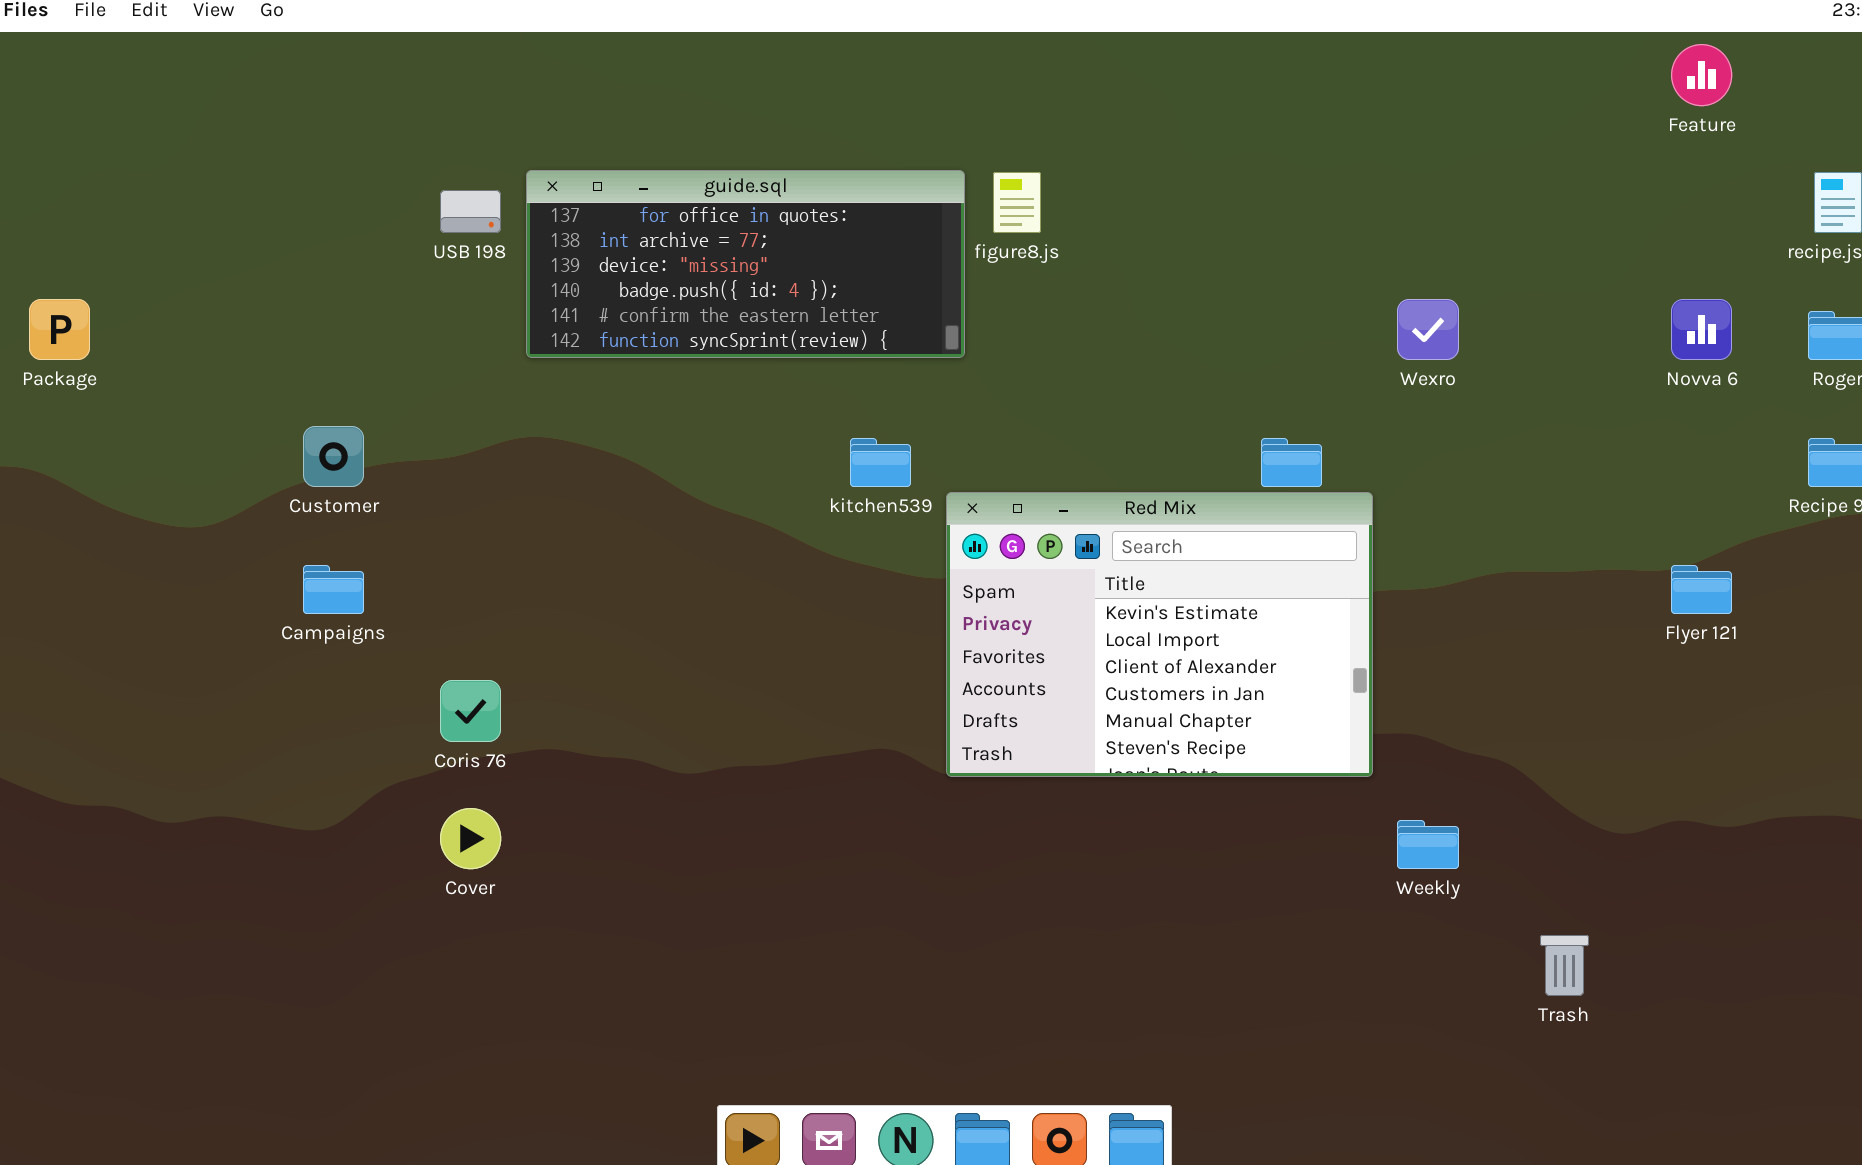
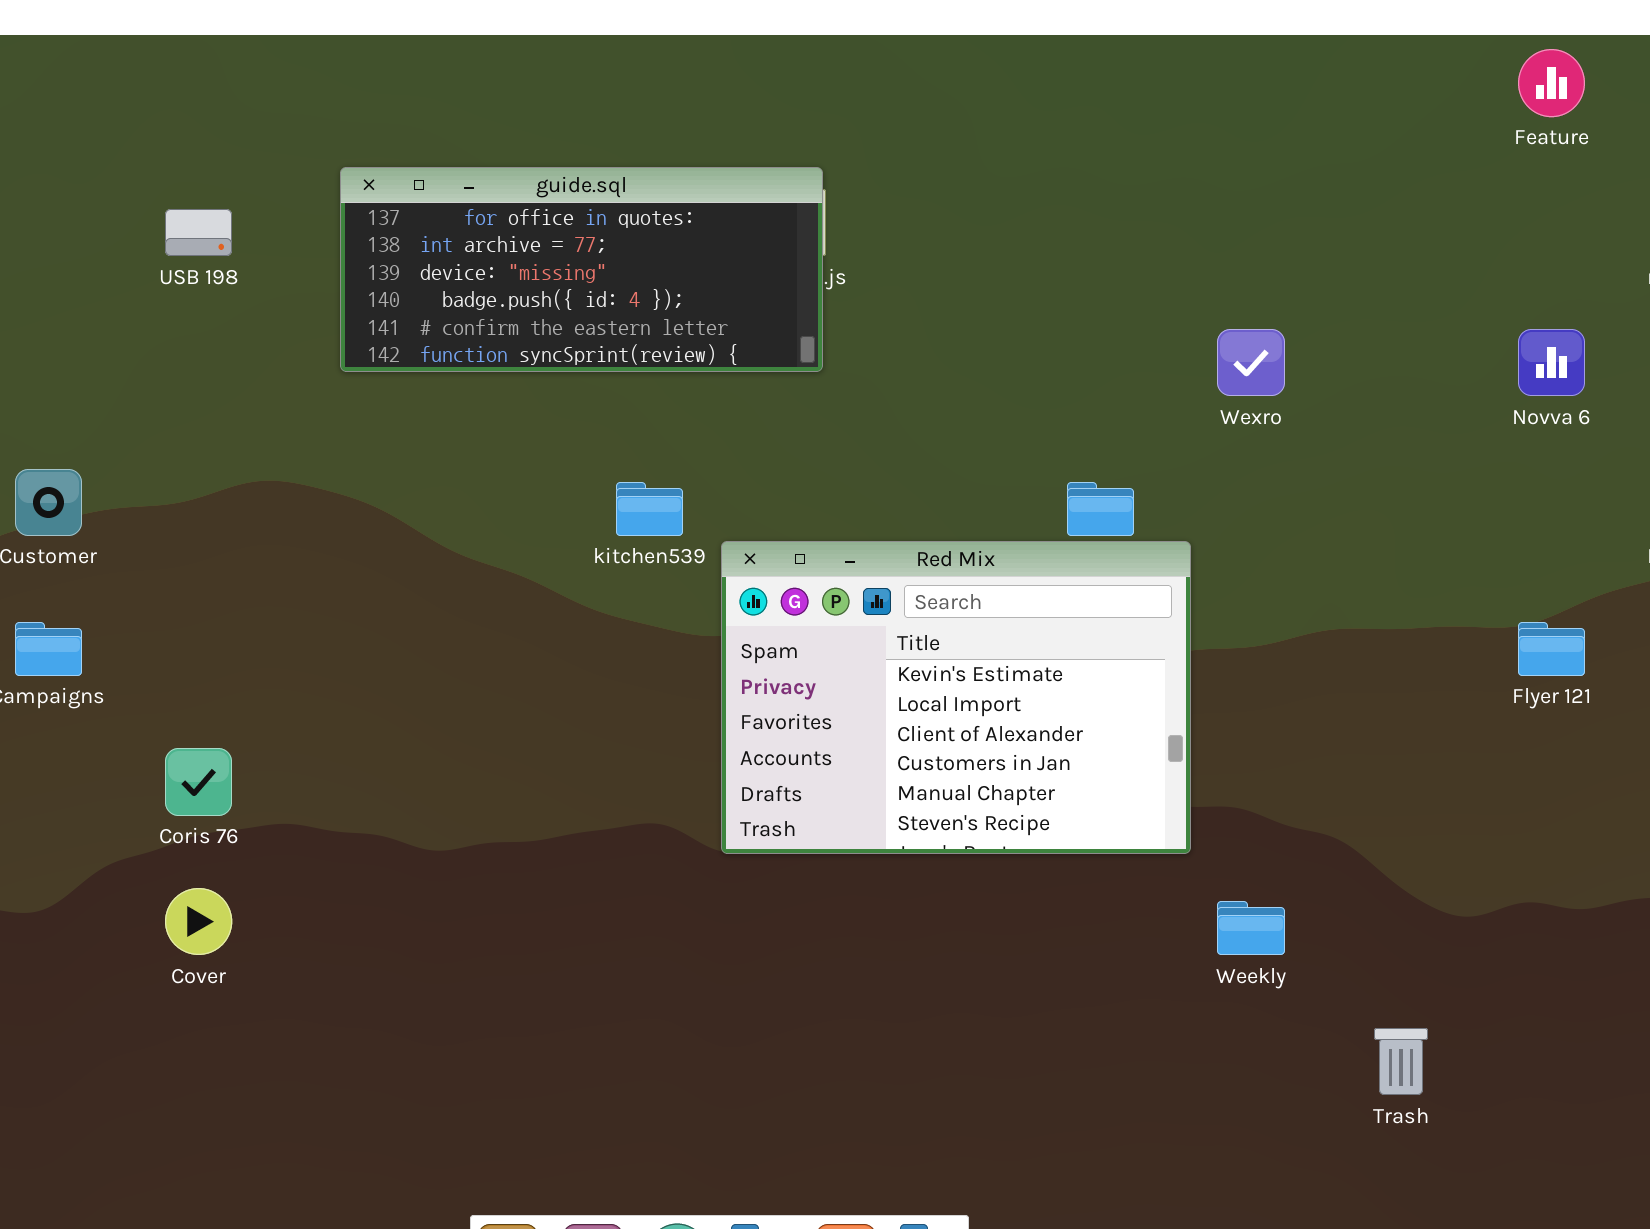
guide.sql: [526,170,965,358] -> [340,167,823,372], moved

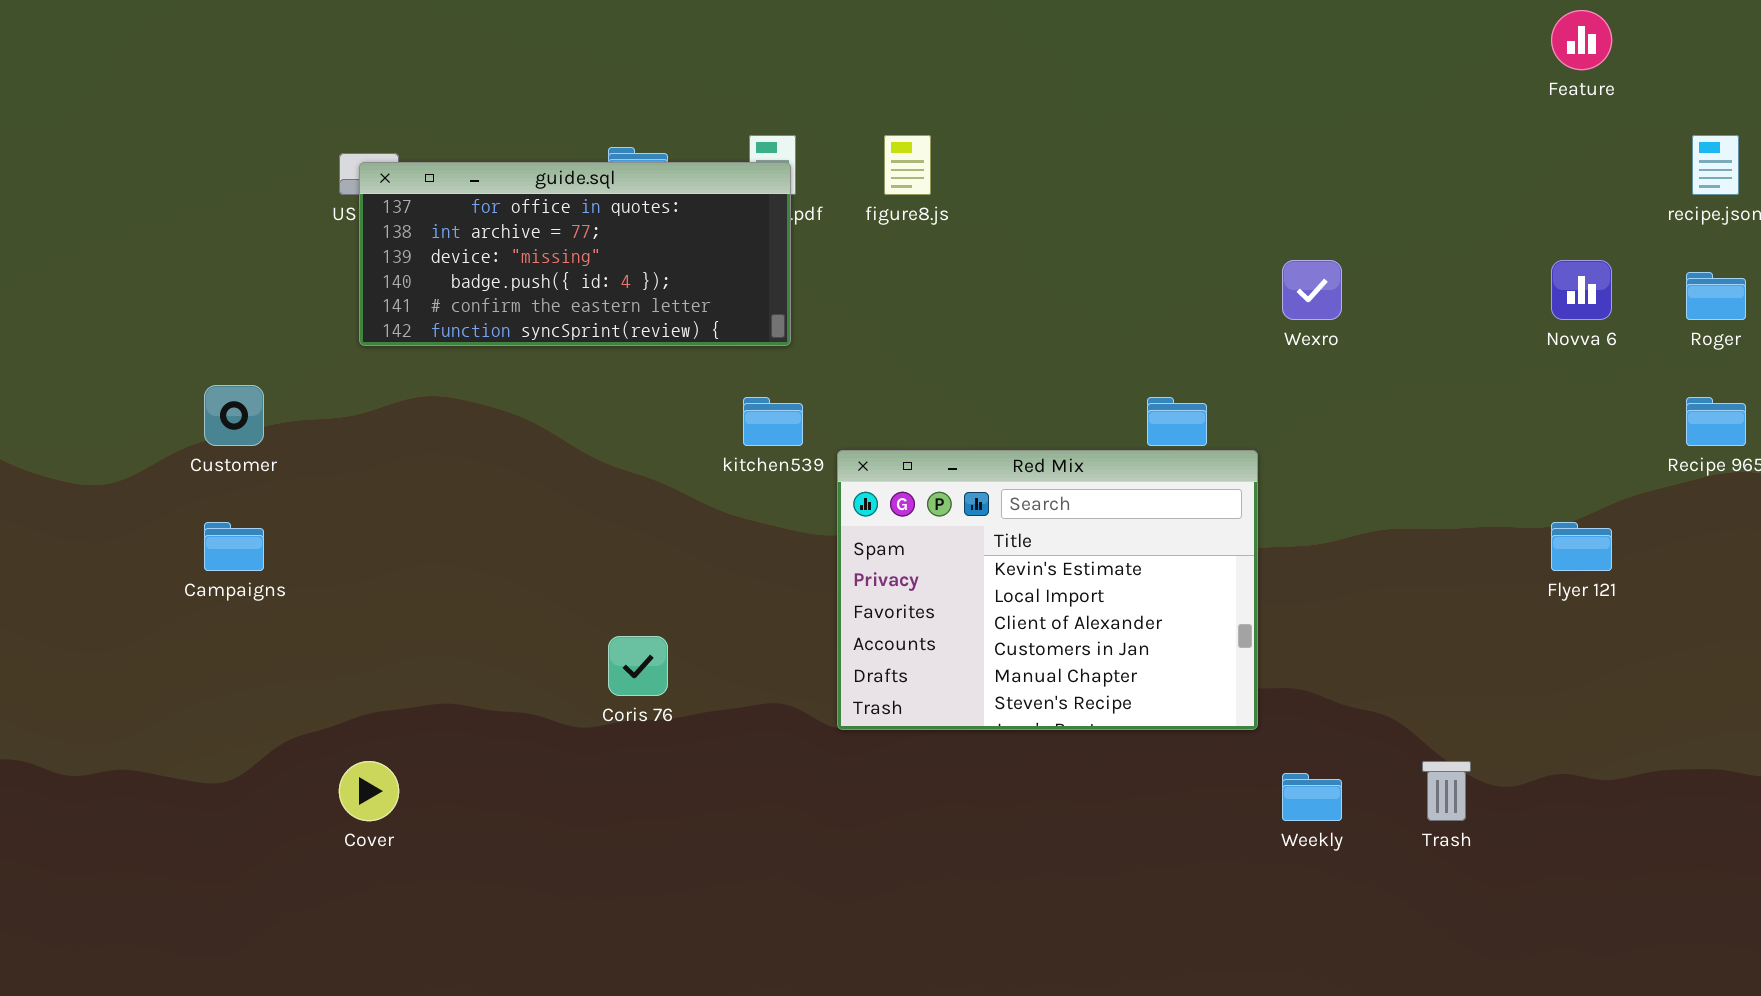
guide.sql: [340,167,823,372] -> [359,162,791,346], moved
Coris 76: [165,748,232,816] -> [608,636,668,696], moved
Trash: [1374,1028,1428,1095] -> [1422,761,1471,821], moved

